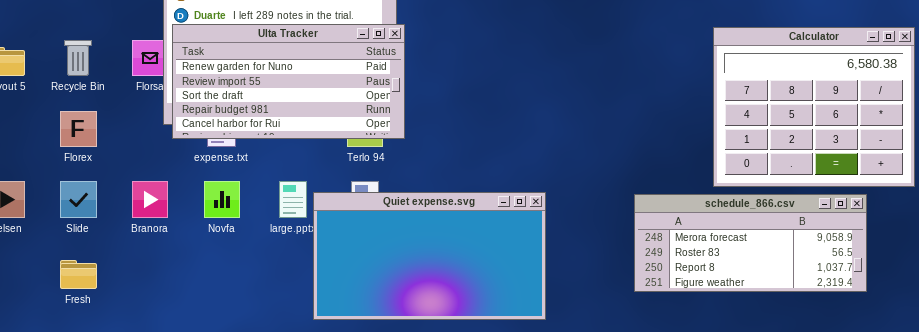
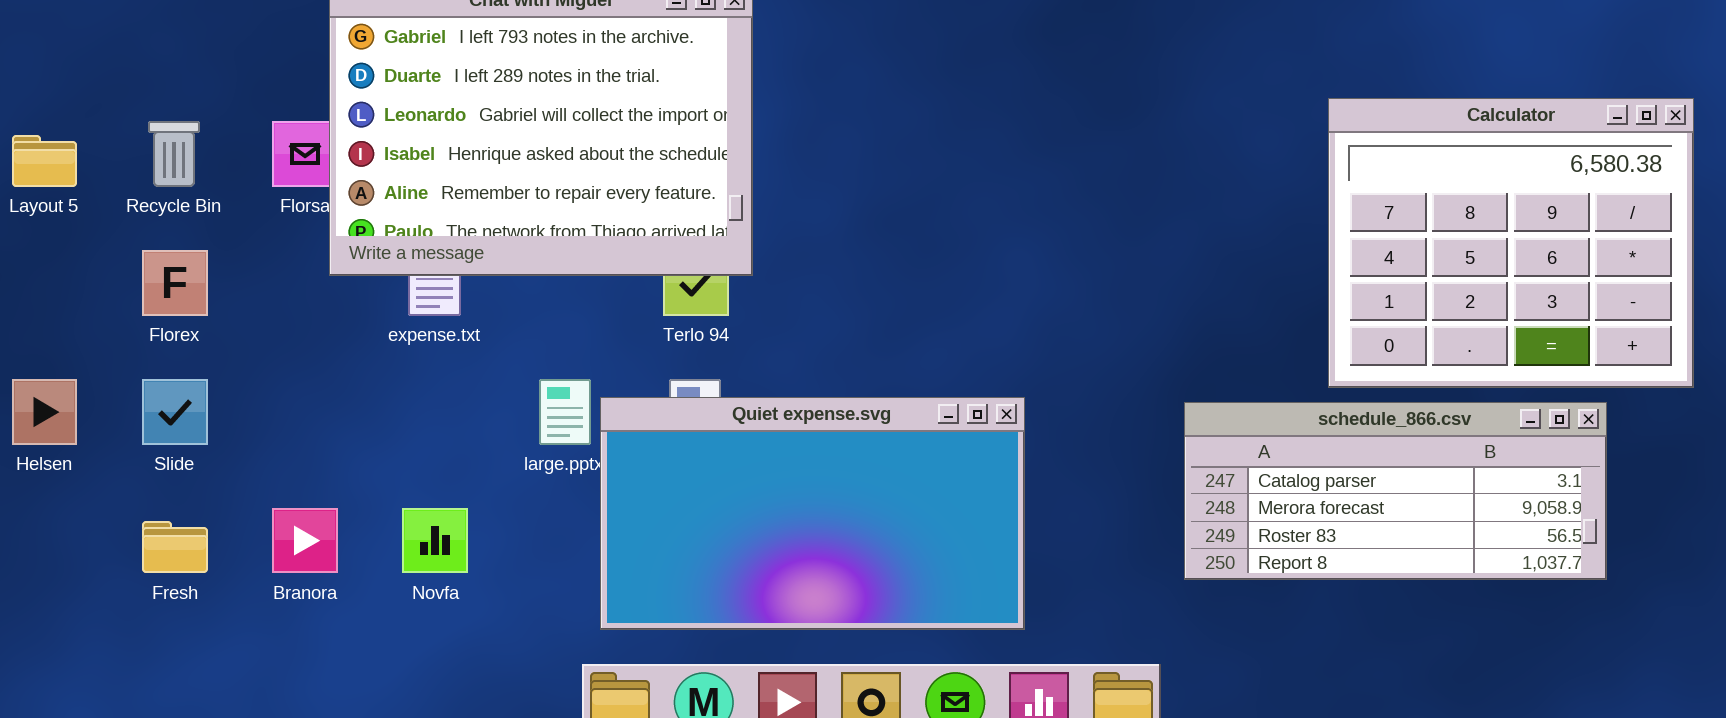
Ulta Tracker: [172,24,405,139] -> none, closed
Branora: [132,181,168,218] -> [272,508,338,573], moved
Novfa: [204,181,240,218] -> [402,508,468,573], moved
schedule_866.csv: [634,194,867,292] -> [1184,402,1607,580], scrolled up 1 row

